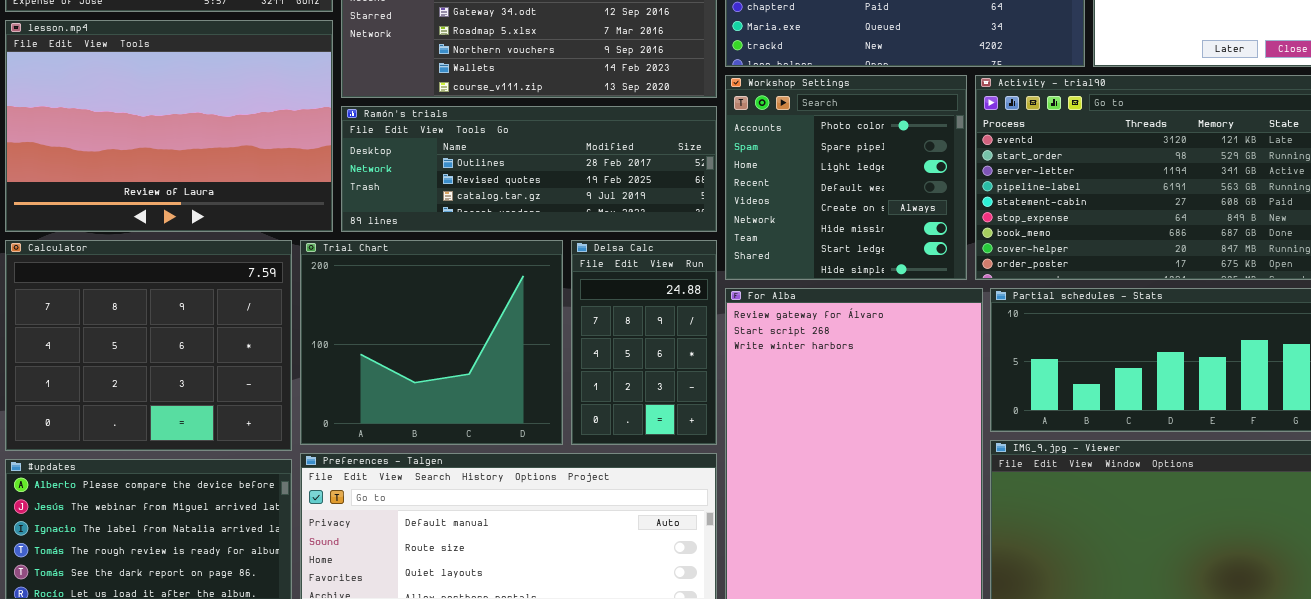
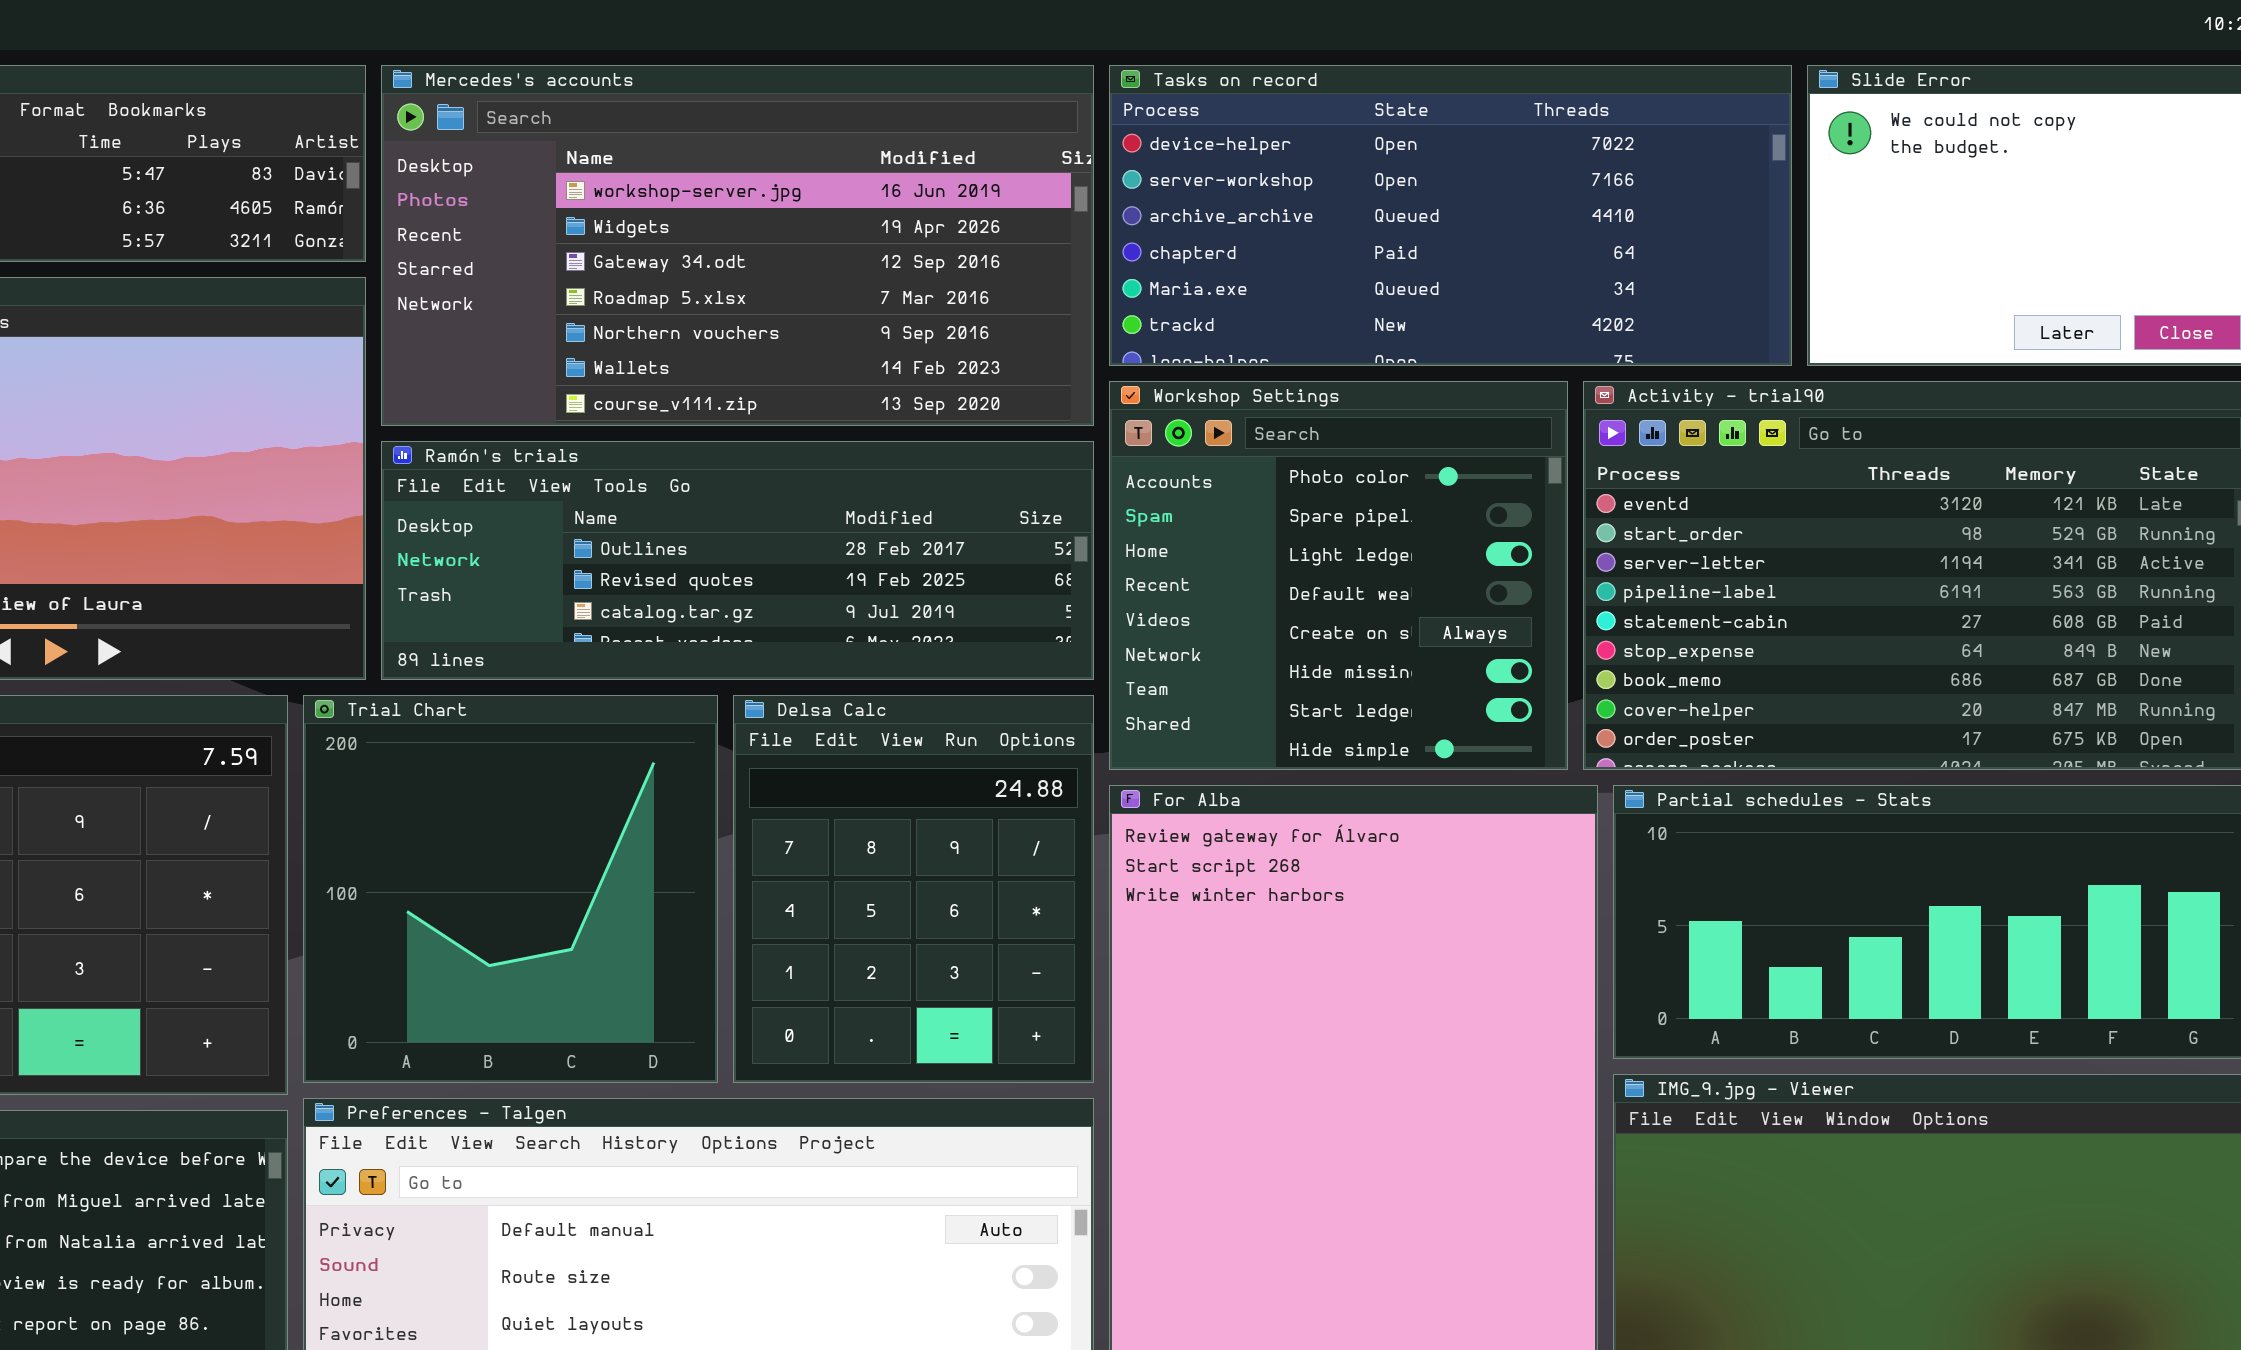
Trial Chart: [300,240,563,445] -> [303,695,718,1083], resized
Delsa Calc: [571,240,717,445] -> [733,695,1094,1083], resized

